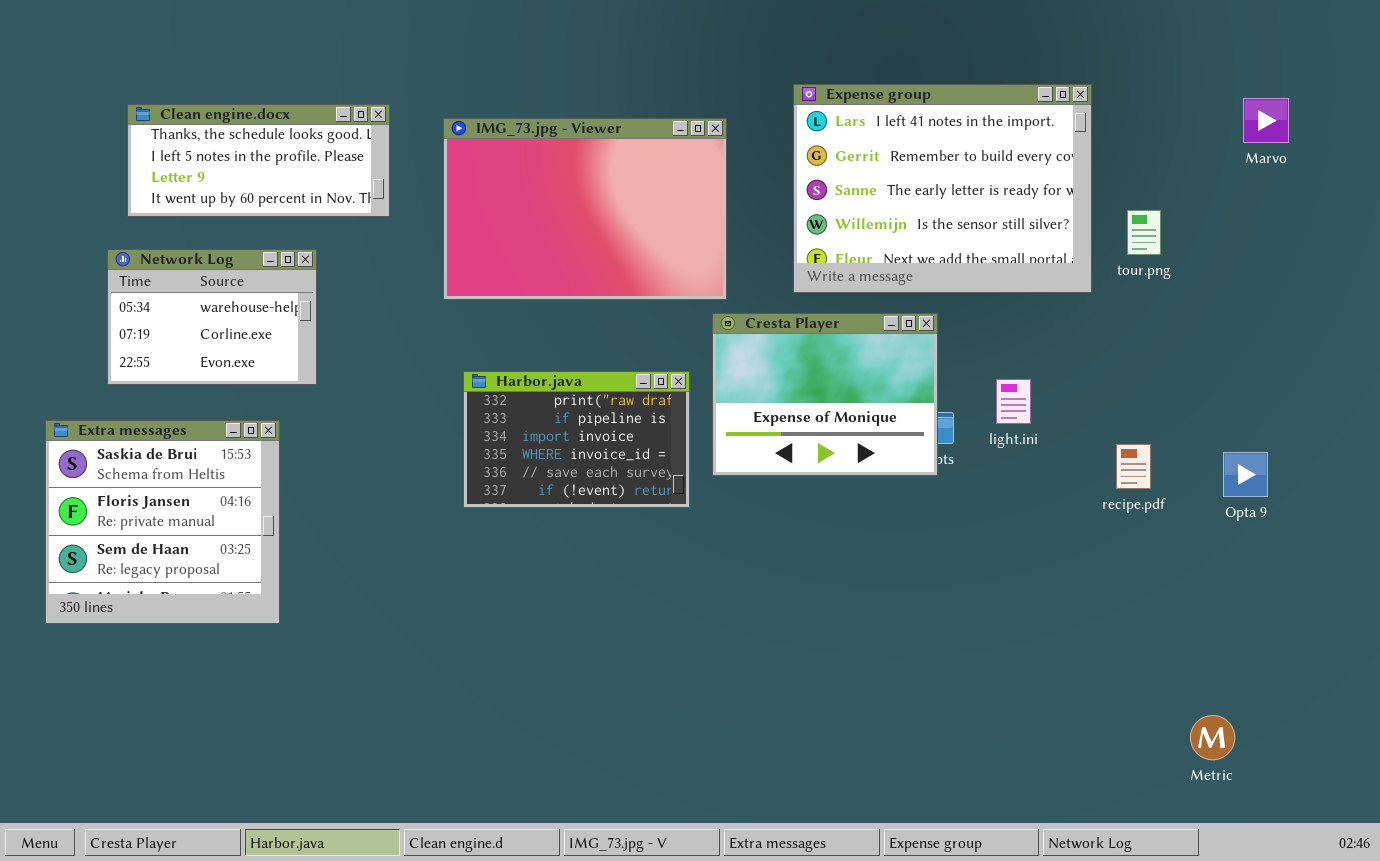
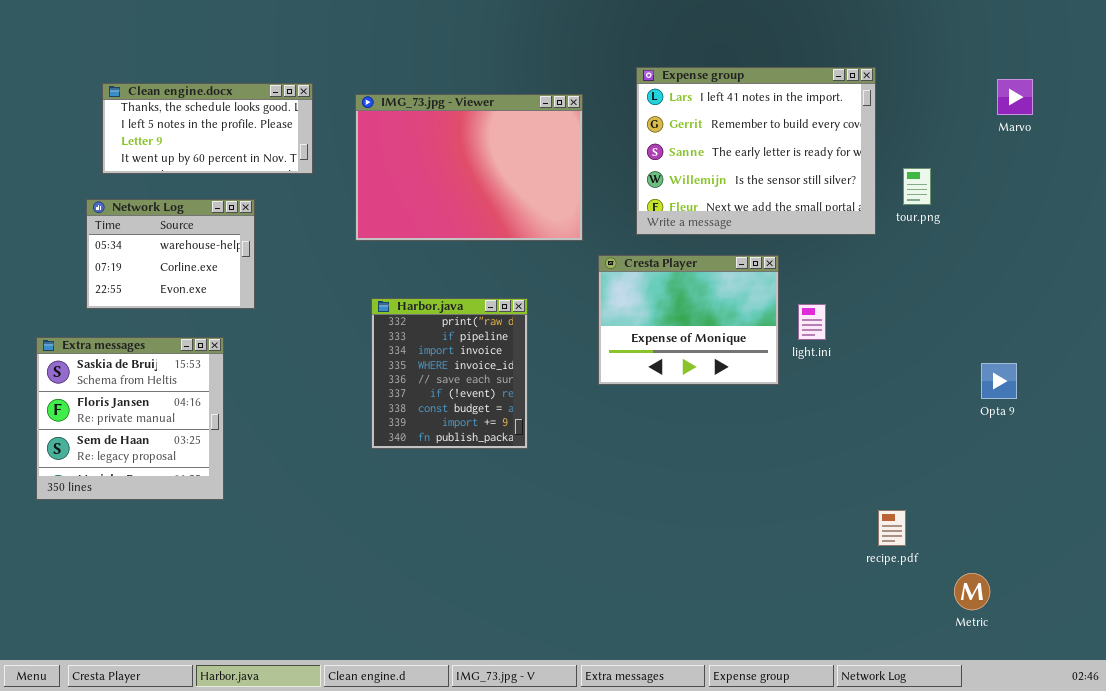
Cresta Player: [712,313,938,476] -> [598,255,779,385], moved
Harbor.java: [463,371,690,508] -> [371,298,528,449], resized
recipe.pdf: [1116,444,1151,489] -> [878,510,906,546], moved

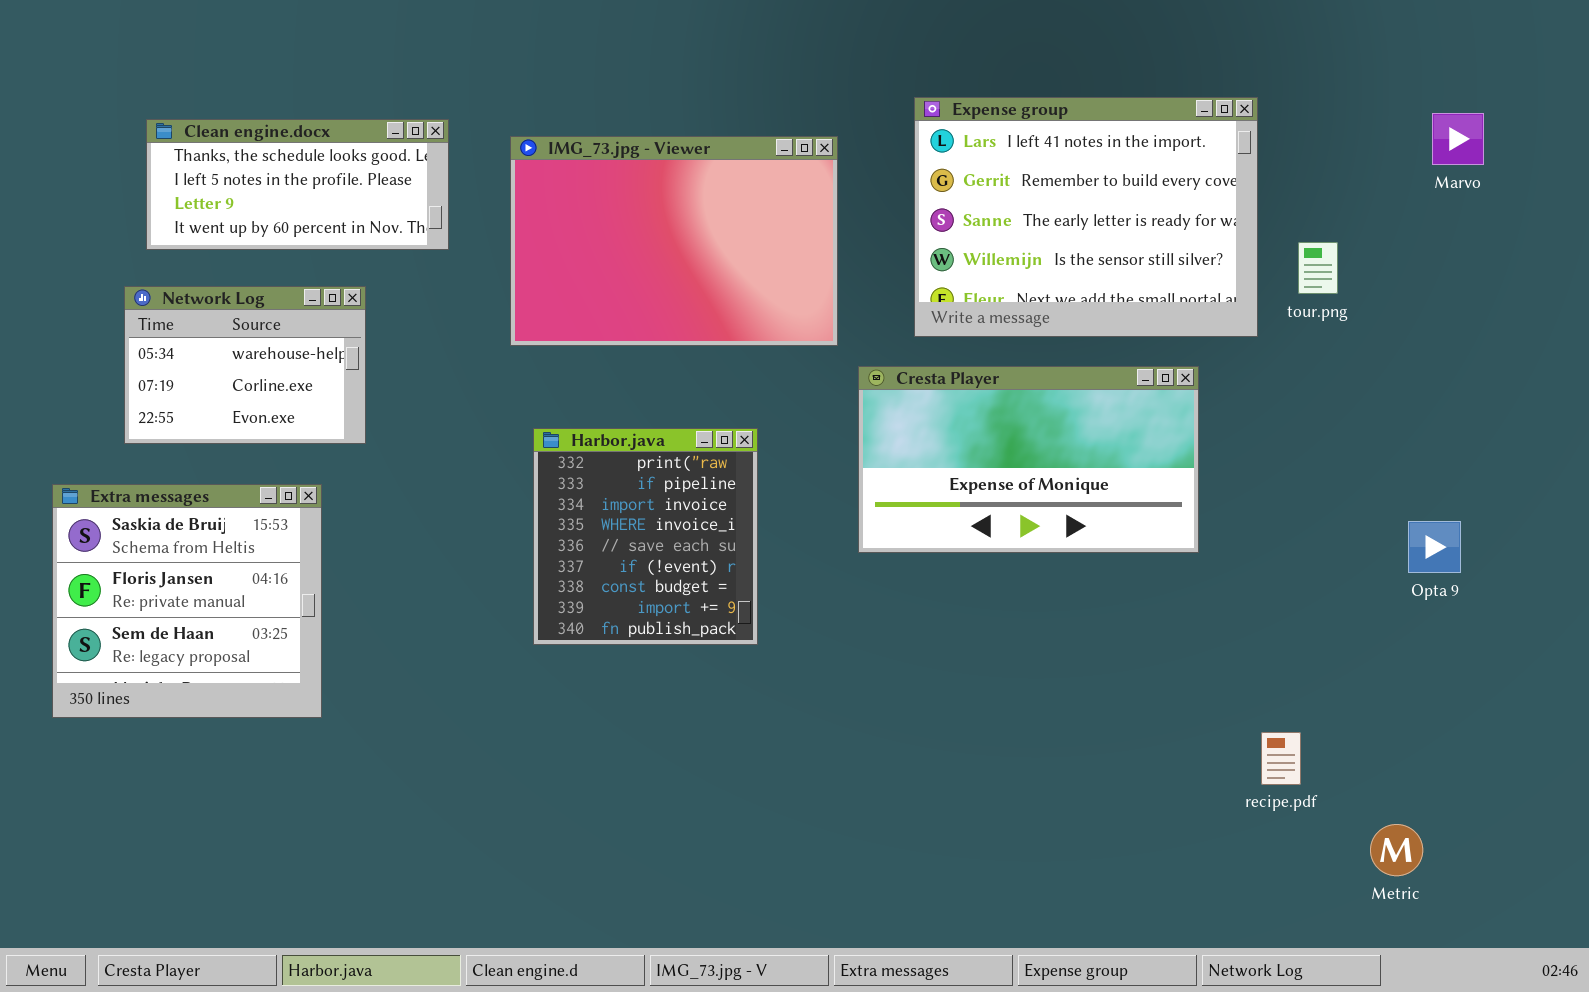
Cresta Player: [598,255,779,385] -> [858,366,1199,553], resized

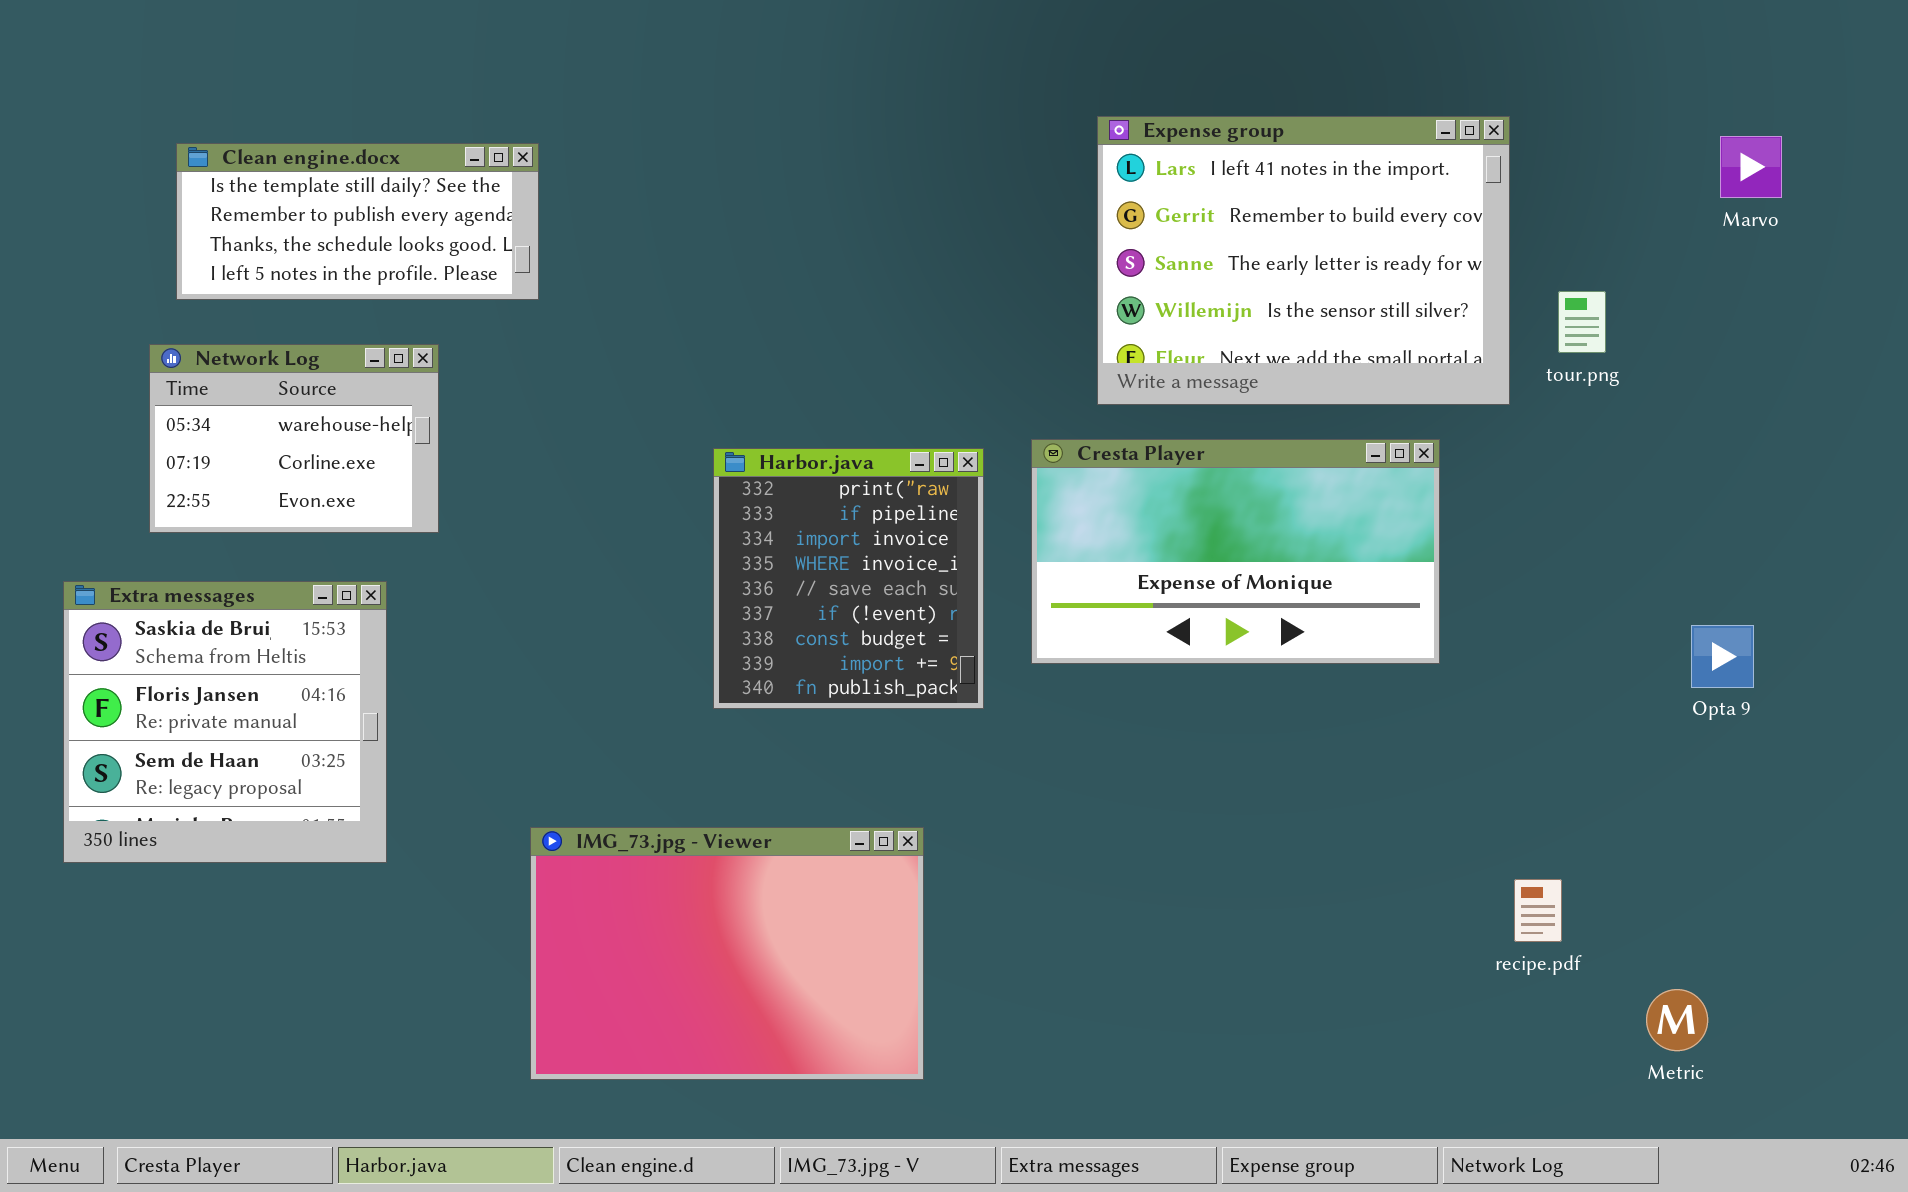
Clean engine.docx: [146,119,449,250] -> [176,143,539,300], scrolled up 2 rows
IMG_73.jpg - Viewer: [510,136,838,346] -> [530,827,924,1080], moved
Harbor.java: [533,428,758,645] -> [713,448,984,709], moved

